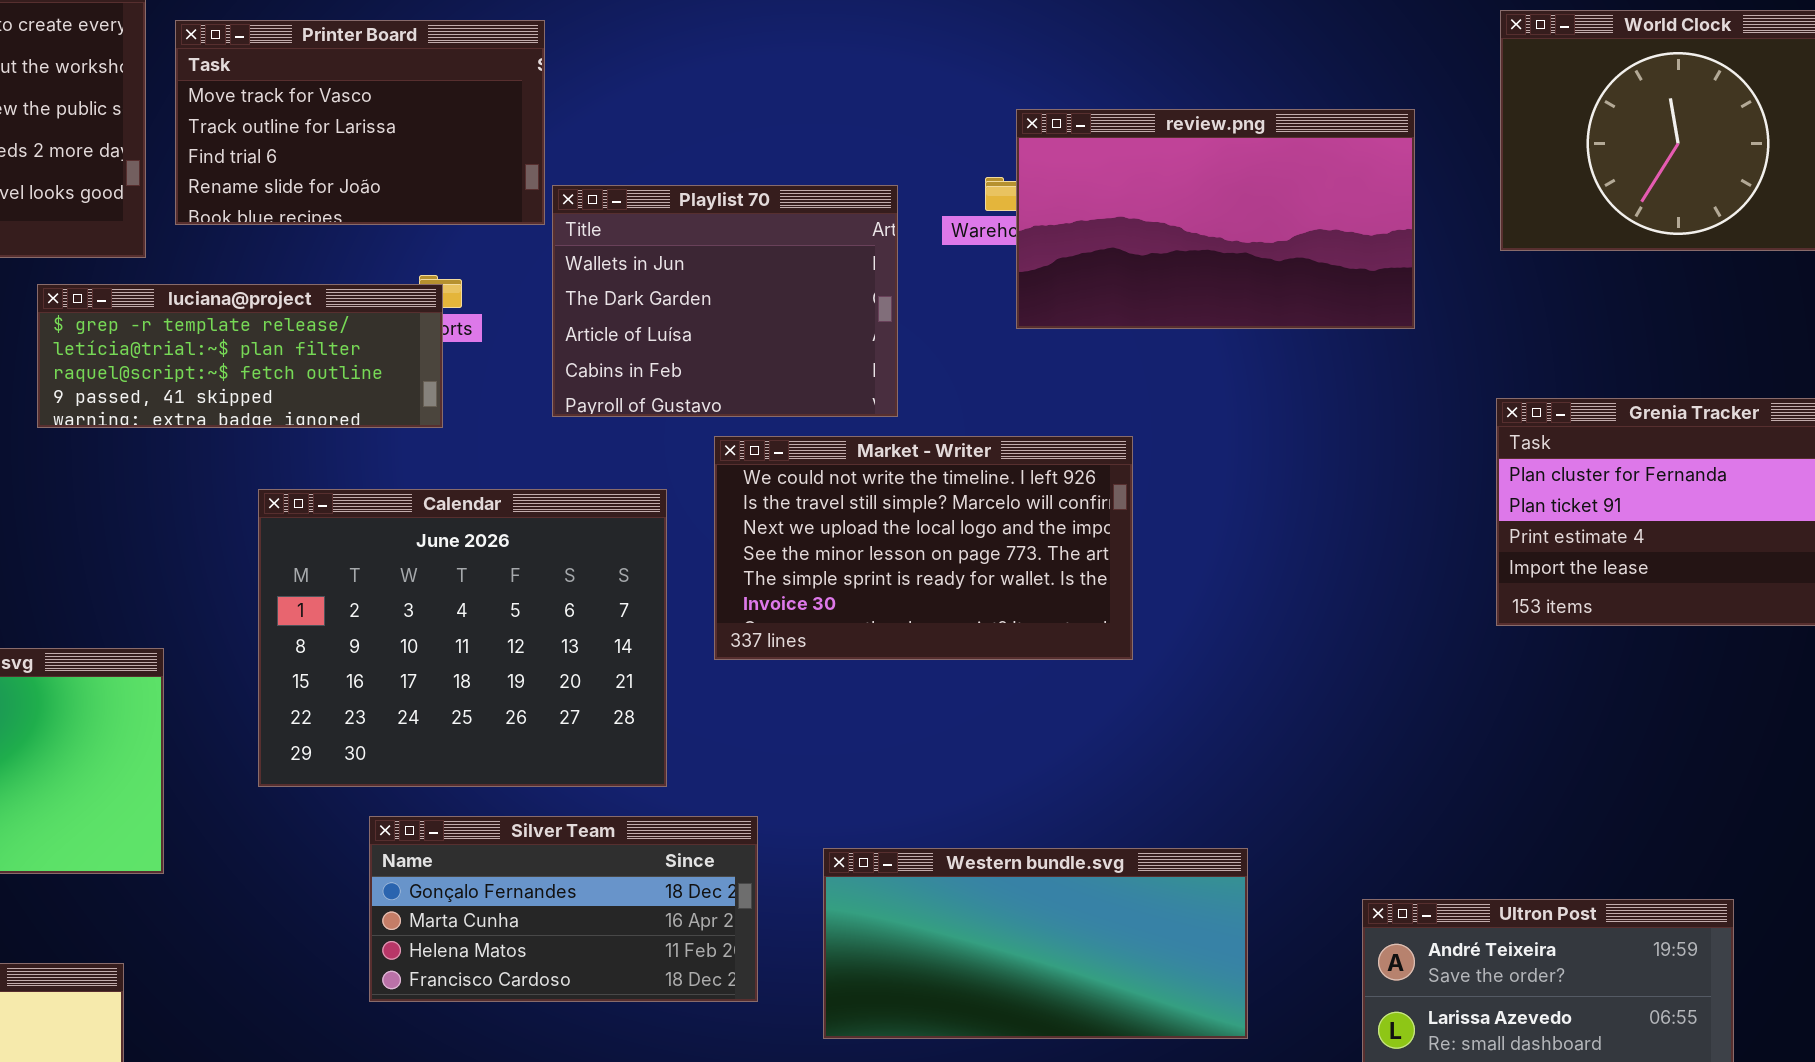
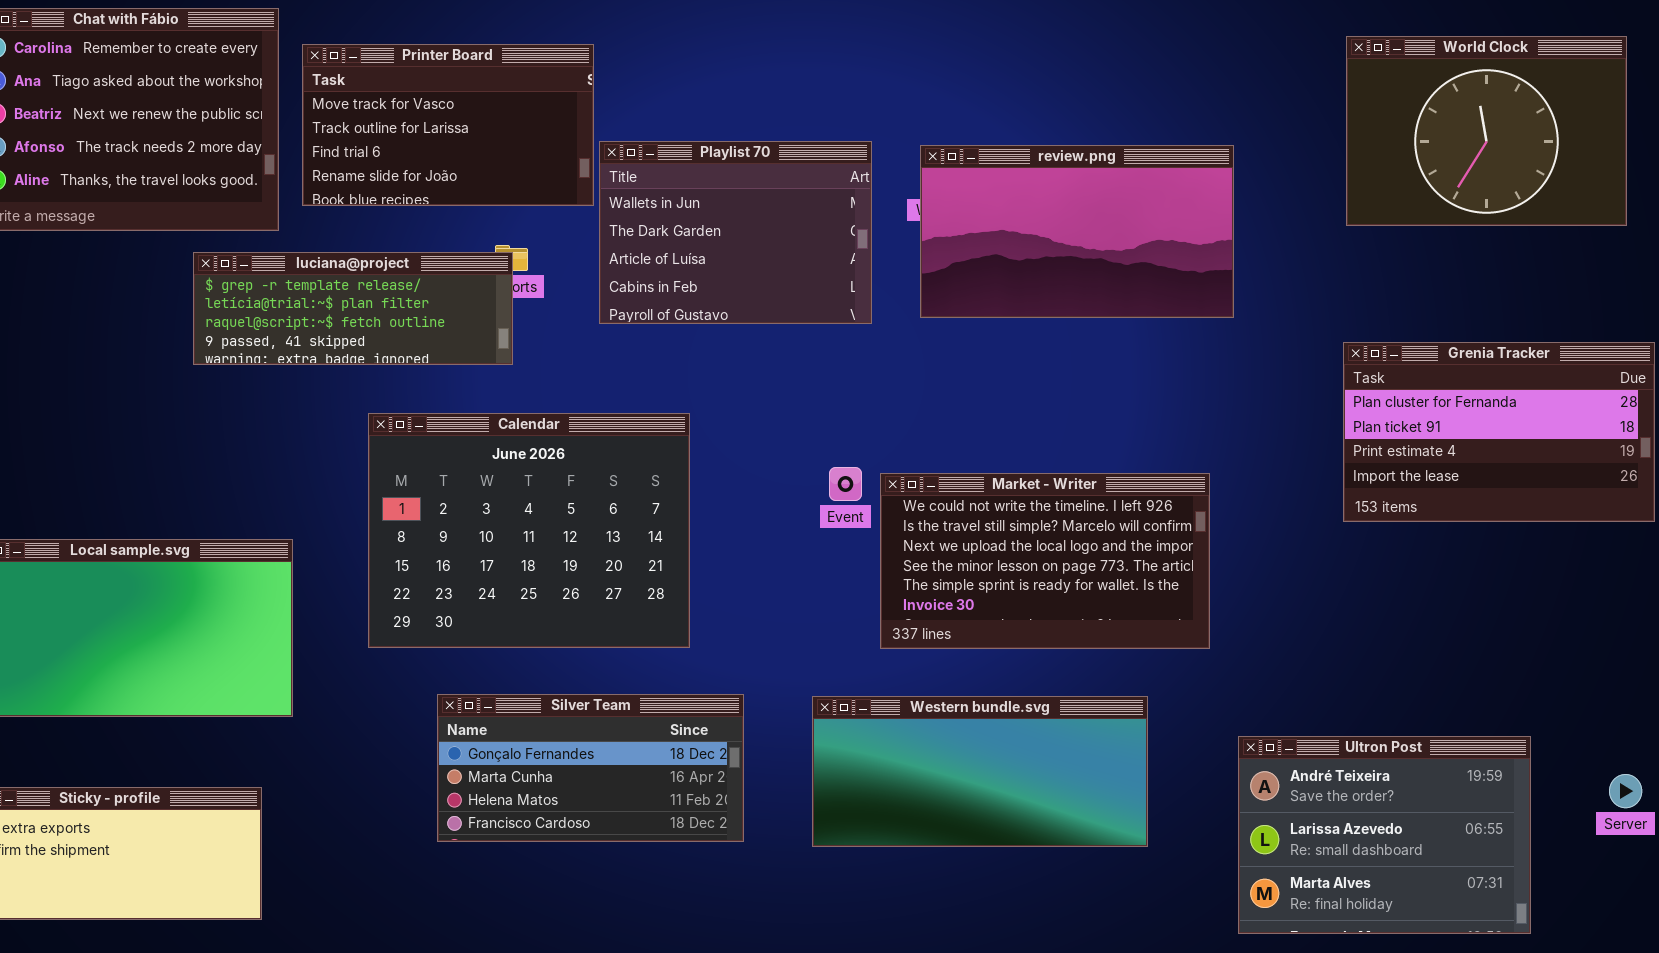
review.png: [1016,109,1415,329] -> [920,145,1234,318], moved
Playlist 70: [552,185,898,417] -> [599,141,872,324], moved
Market - Writer: [714,436,1133,660] -> [880,473,1210,649], moved
Silver Team: [369,816,758,1002] -> [437,694,744,842], moved

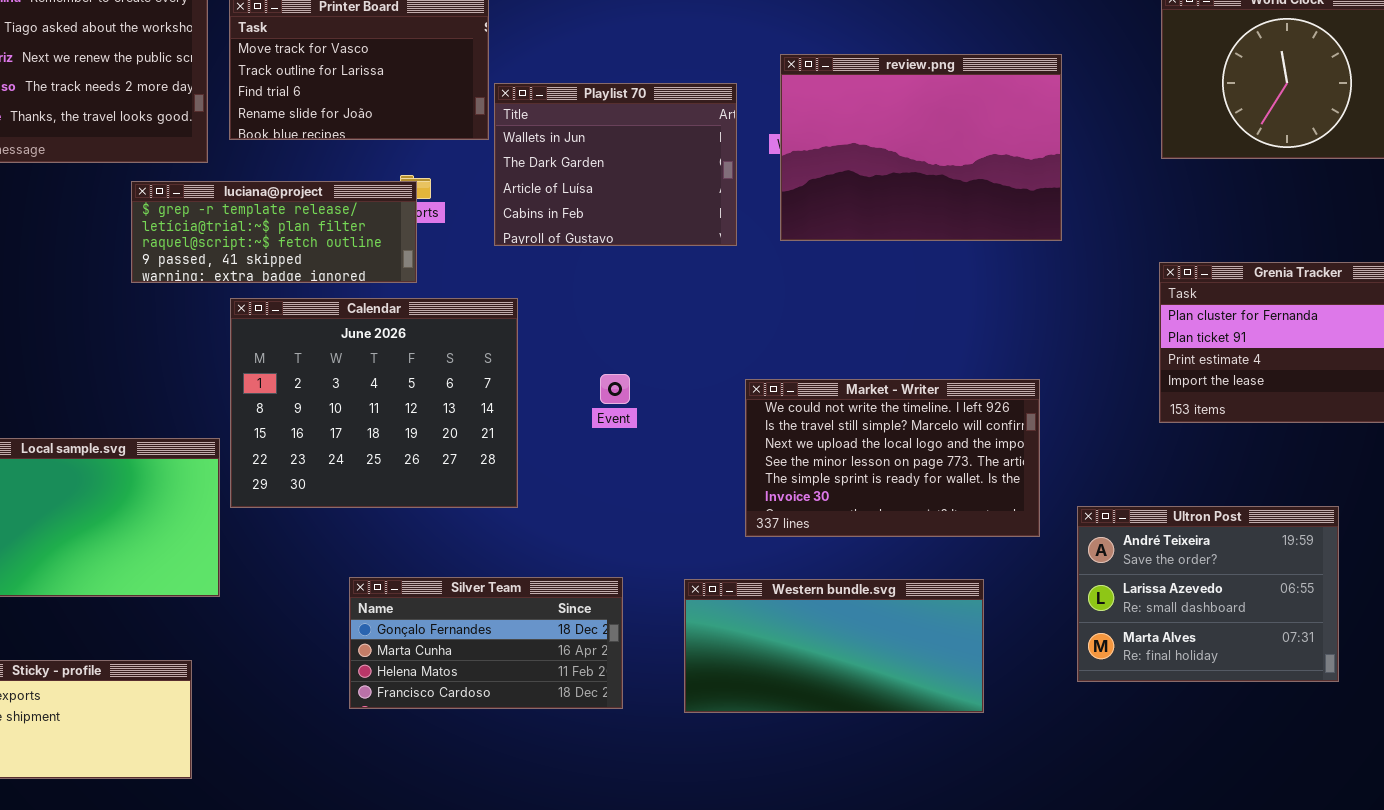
review.png: [920,145,1234,318] -> [780,54,1062,241], resized
Calendar: [368,413,690,648] -> [230,298,518,508], moved
Event: [829,467,862,501] -> [600,374,630,404], moved
Ultron Post: [1238,736,1531,934] -> [1077,506,1339,682], moved

